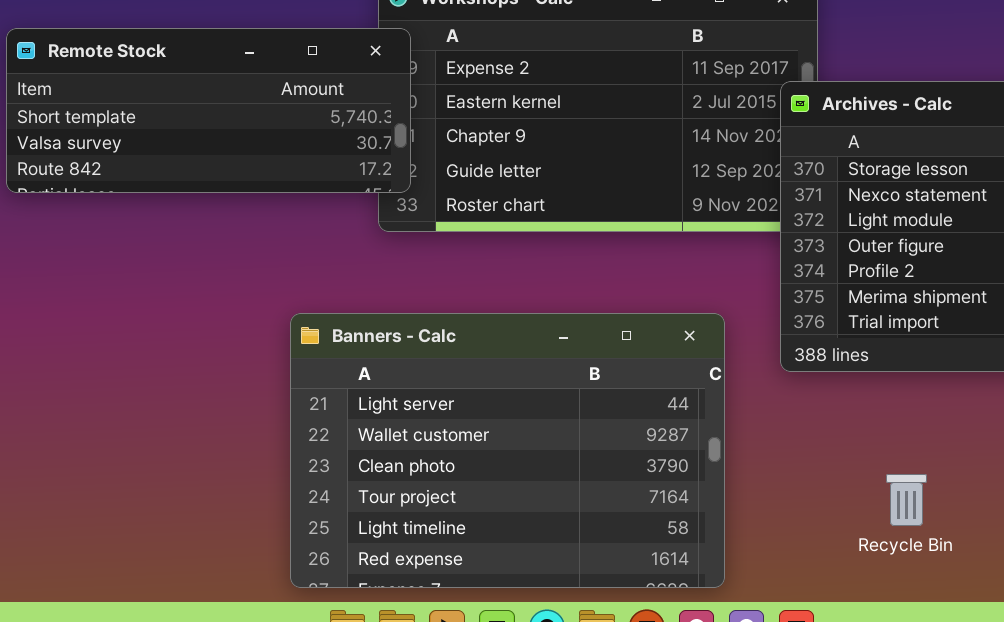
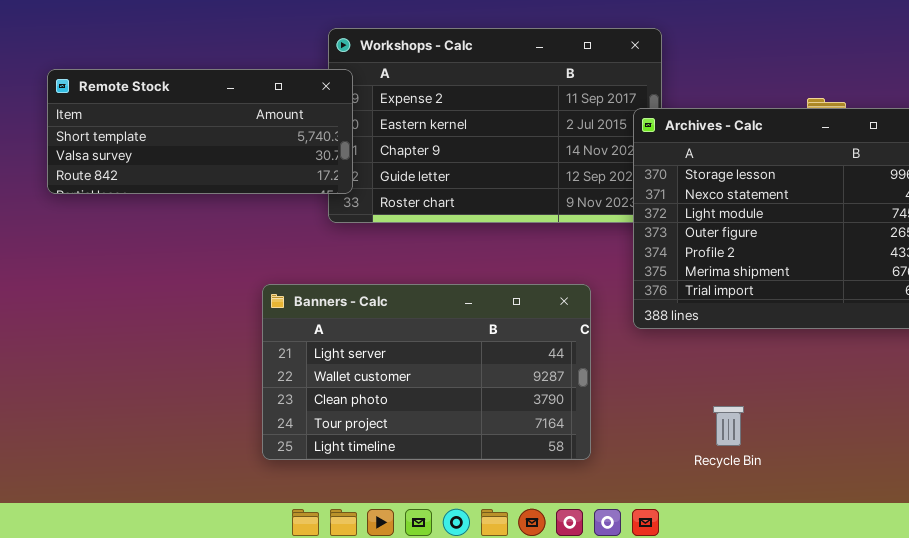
Banners - Calc: [290,313,725,588] -> [262,284,591,460], resized

